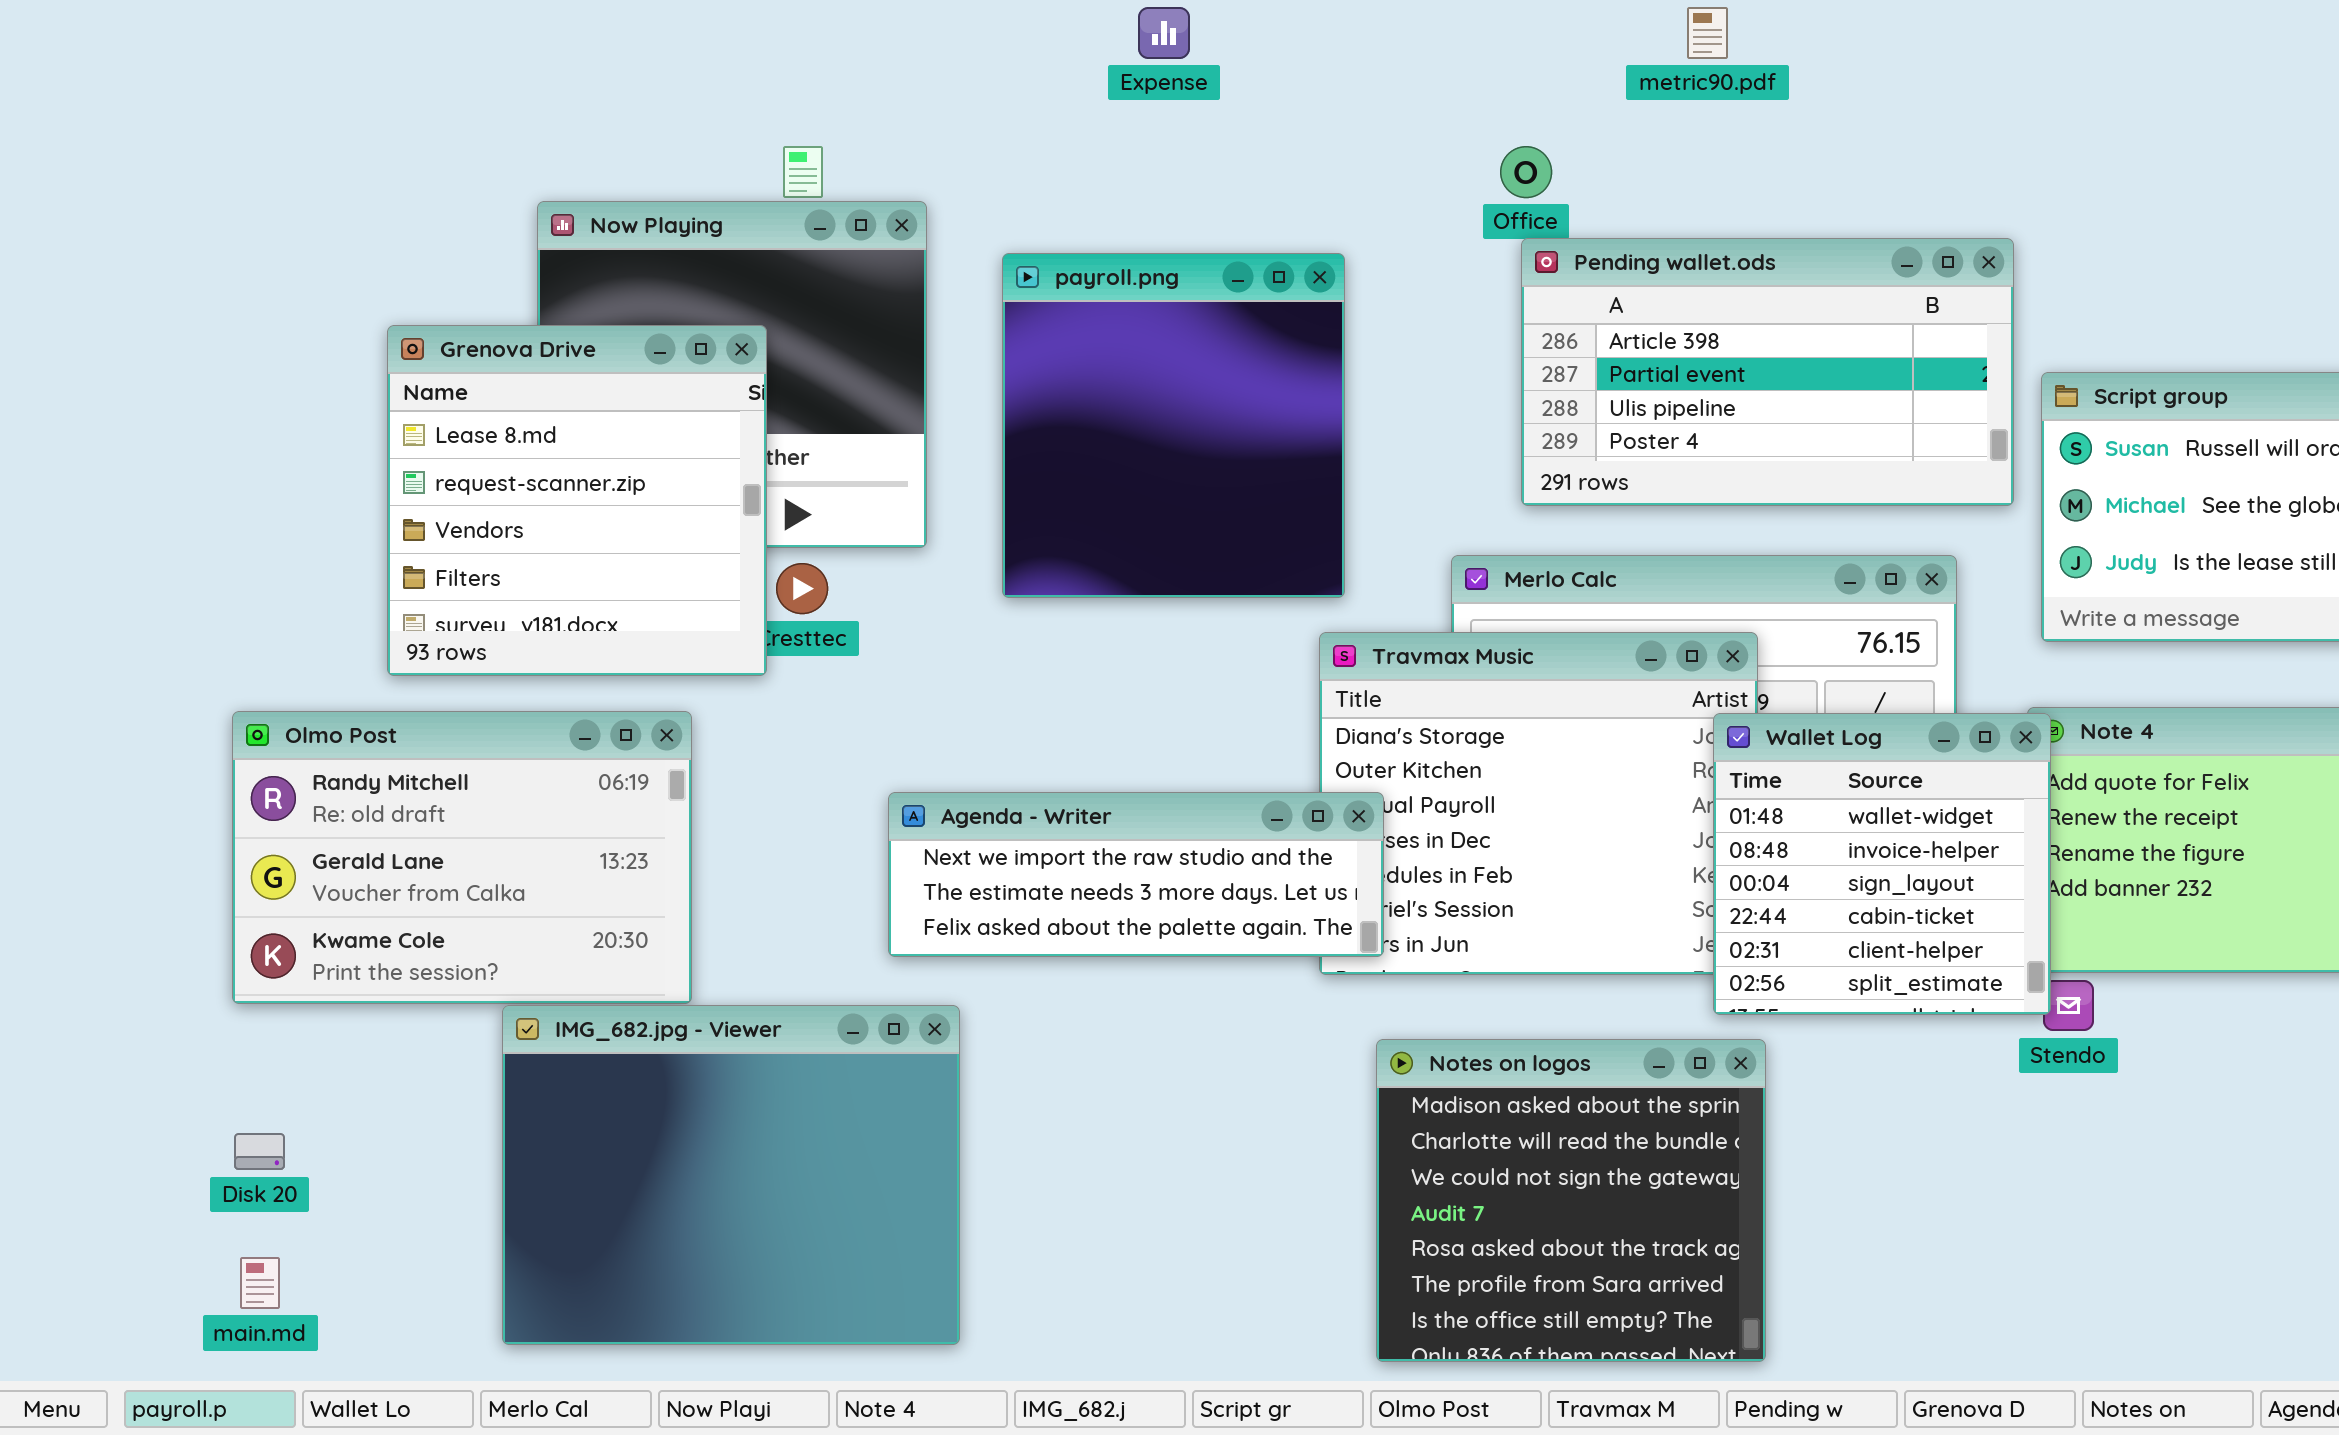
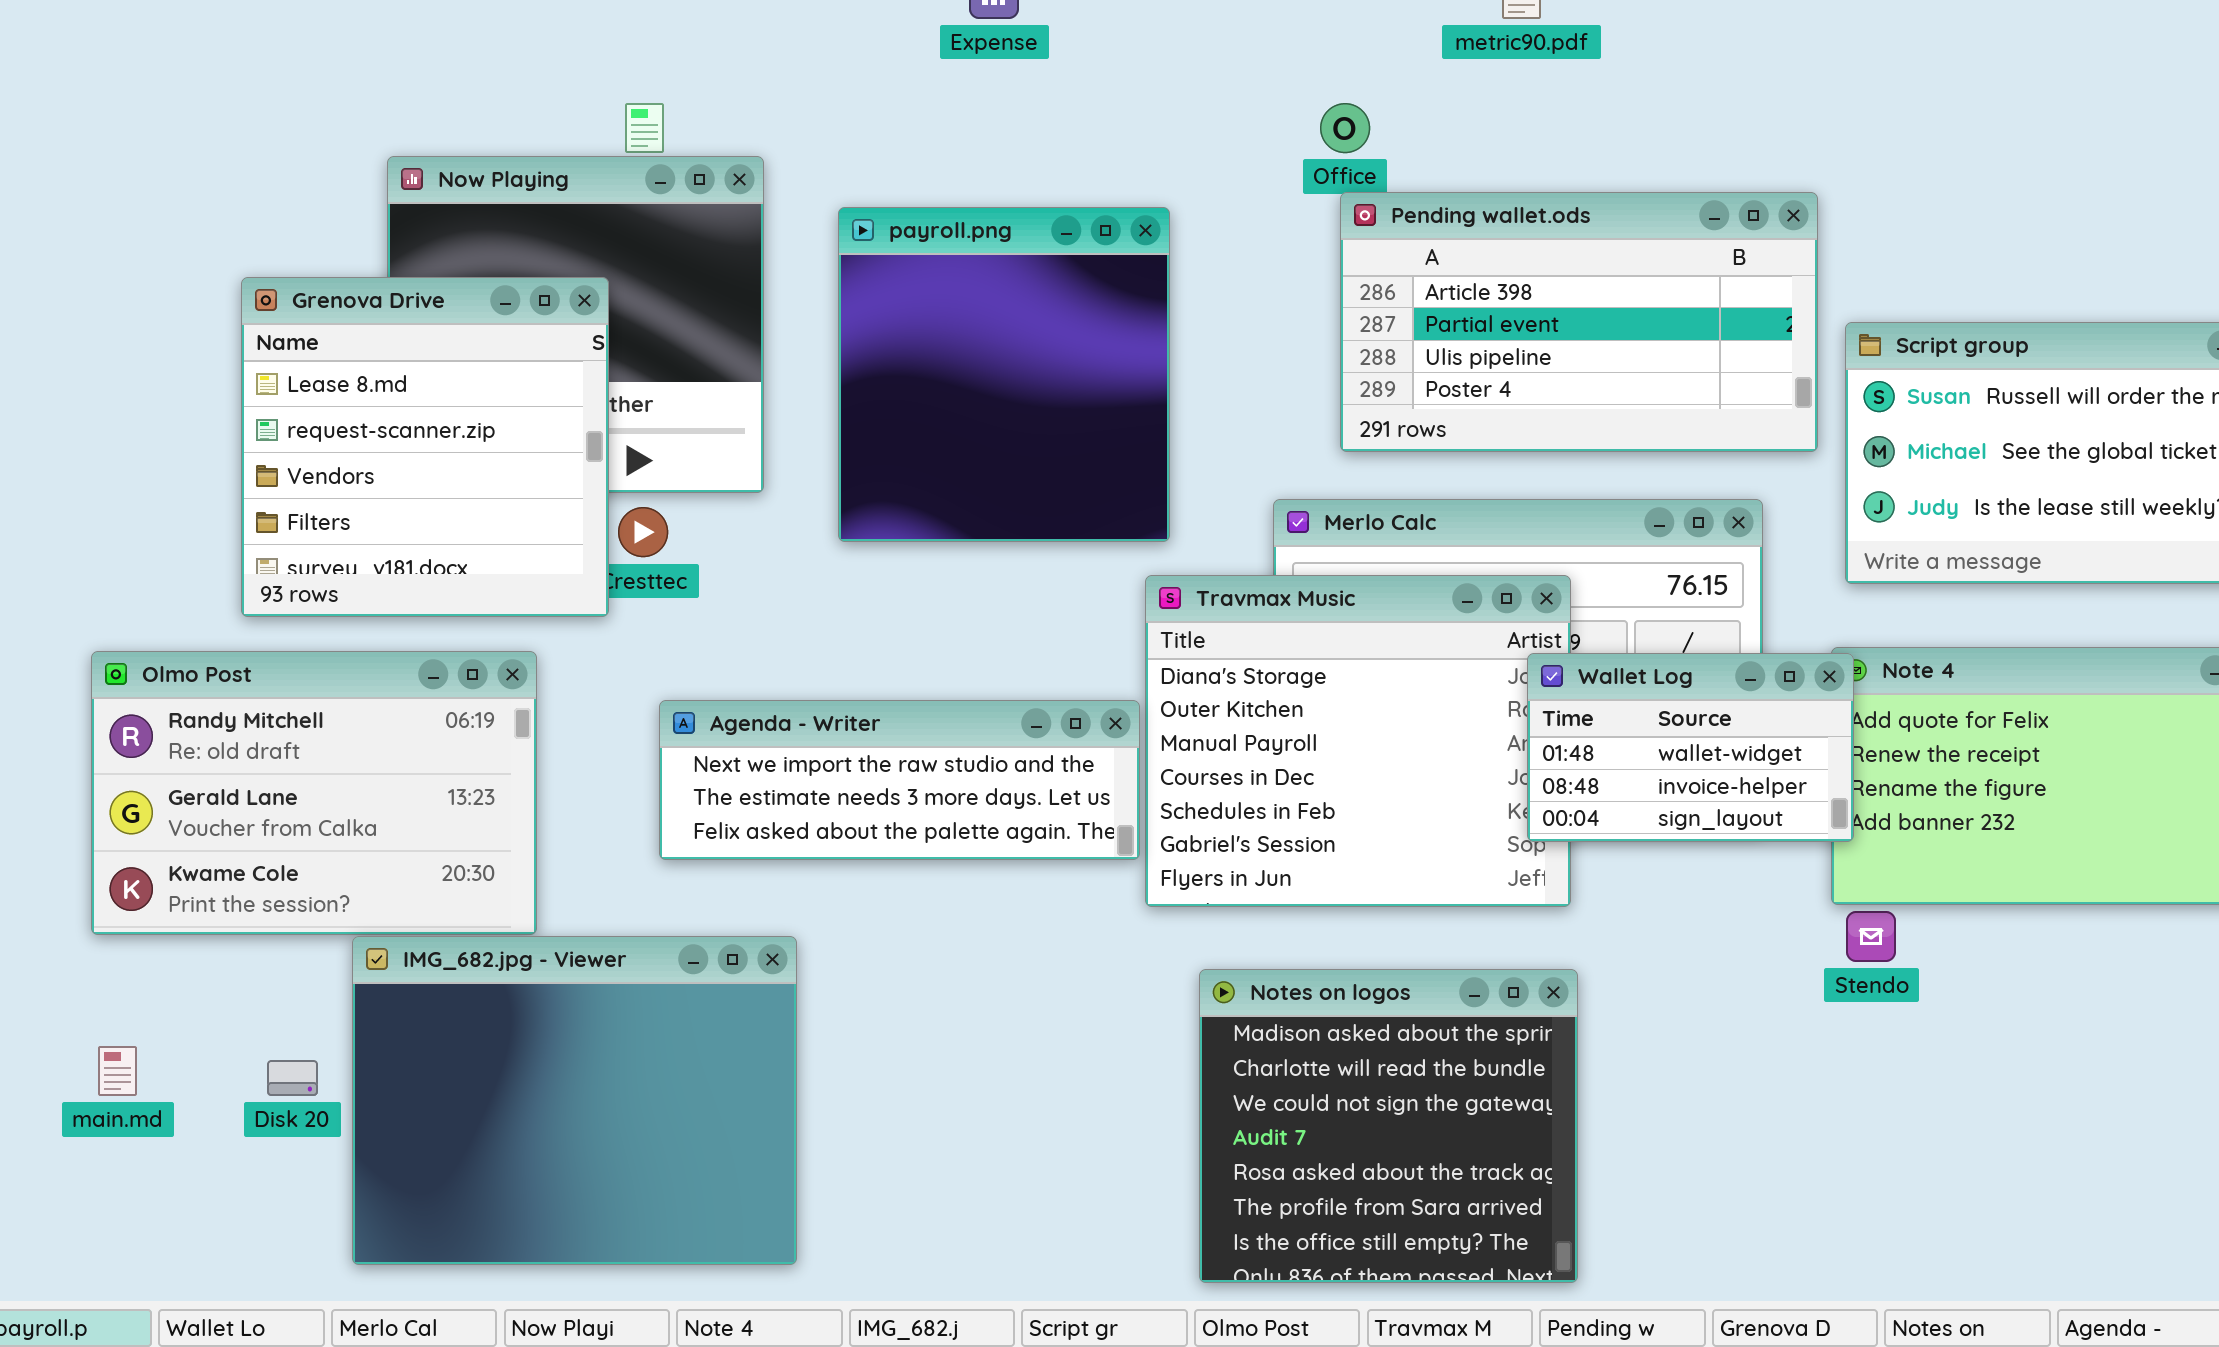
Wallet Log: [1713,713,2051,1015] -> [1527,653,1854,842], resized
Agenda - Writer: [888,792,1384,957] -> [659,700,1140,860], moved
Disk 20: [234,1133,285,1170] -> [267,1060,318,1096], moved
main.md: [240,1257,280,1309] -> [98,1046,137,1096], moved

